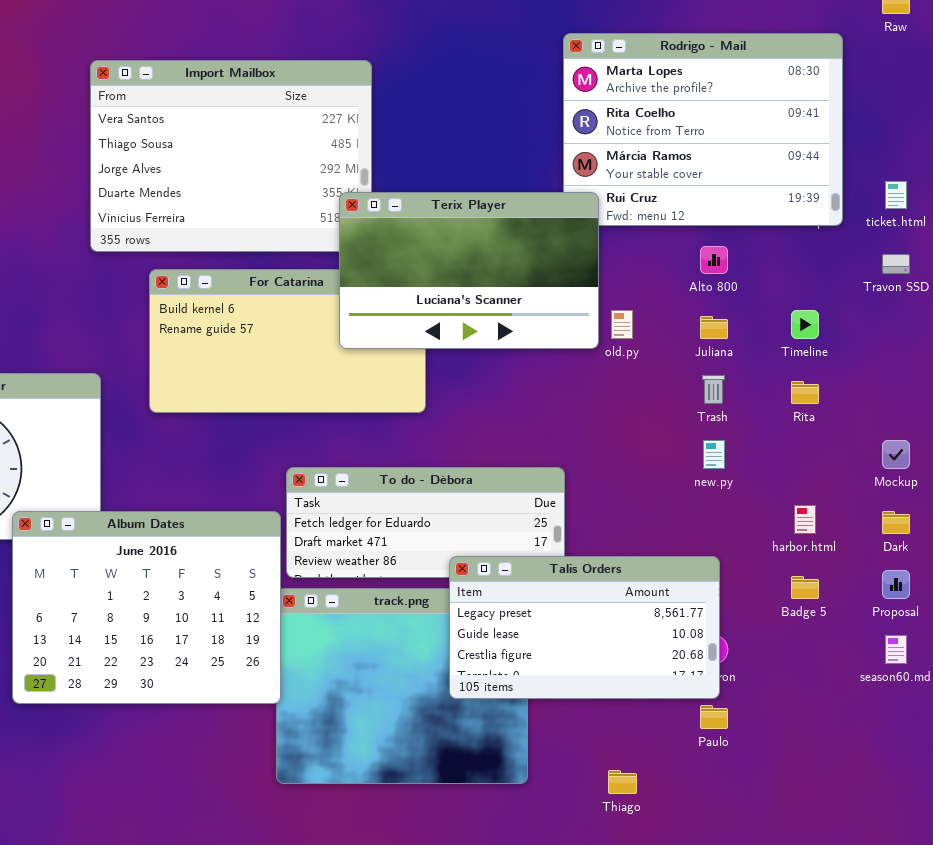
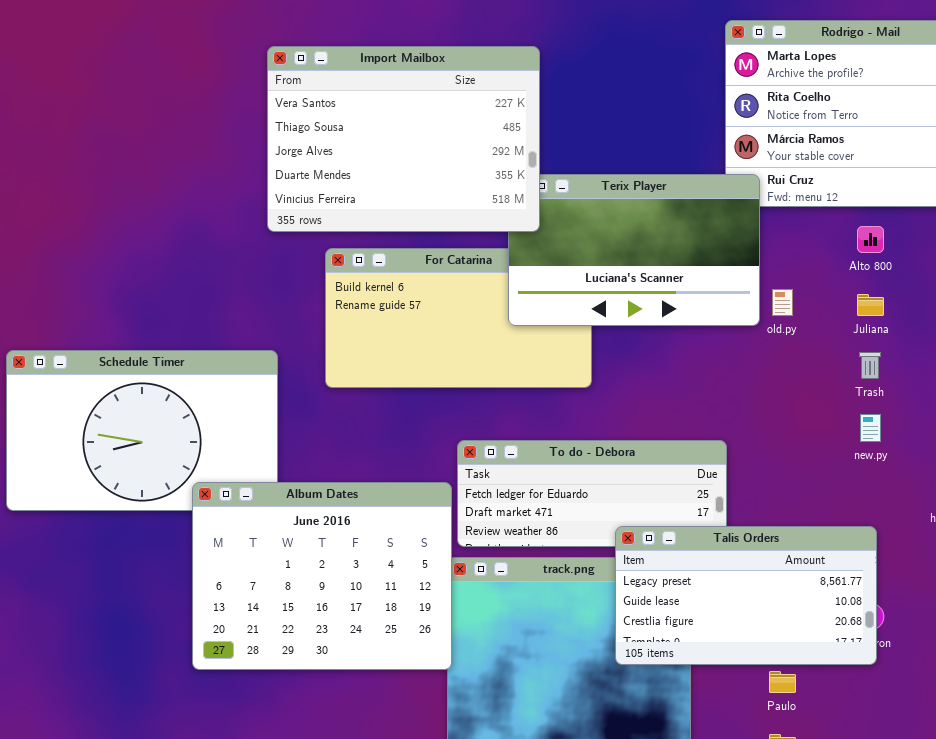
Import Mailbox: [90,60,372,252] -> [267,46,540,232], raised
Paulo: [700,705,728,729] -> [769,671,796,693], moved

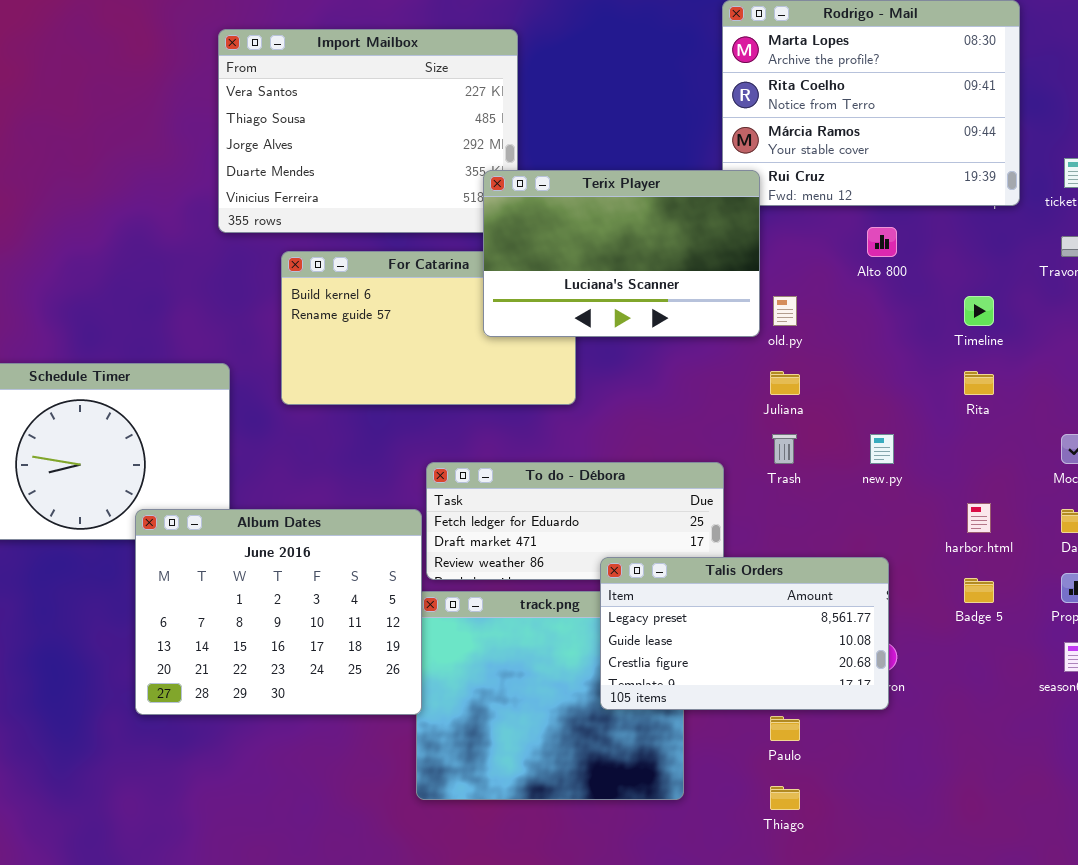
Terix Player: [508,174,760,326] -> [483,170,760,337], raised
Juliana: [857,294,884,316] -> [770,371,800,395], moved
Trash: [859,352,881,379] -> [772,434,797,464], moved

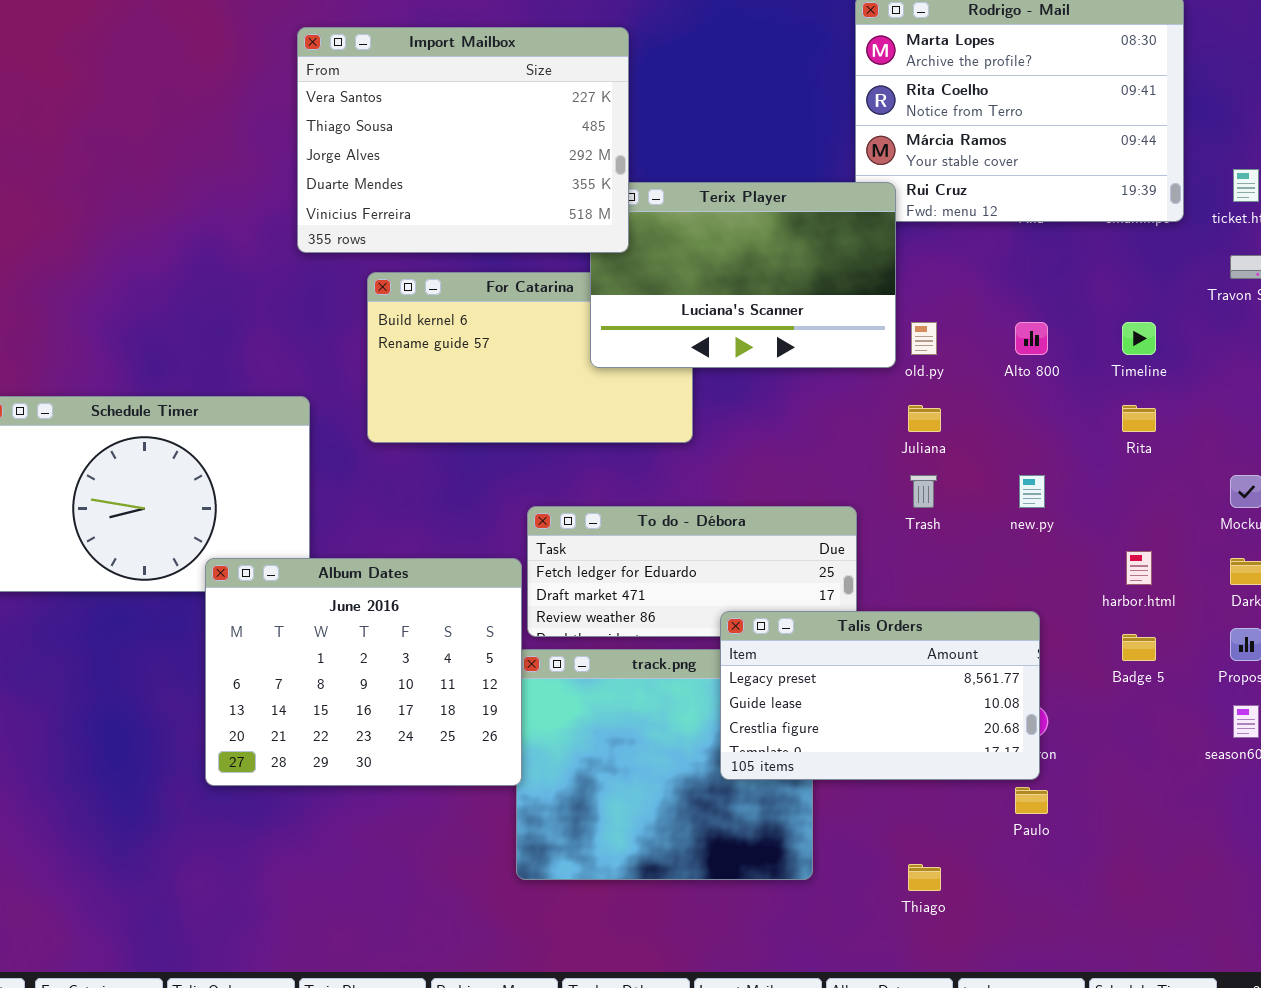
Import Mailbox: [218,29,518,233] -> [297,27,629,253], raised
Alto 800: [867,227,897,257] -> [1015,322,1048,355], moved
Paulo: [770,716,800,741] -> [1015,787,1048,814], moved

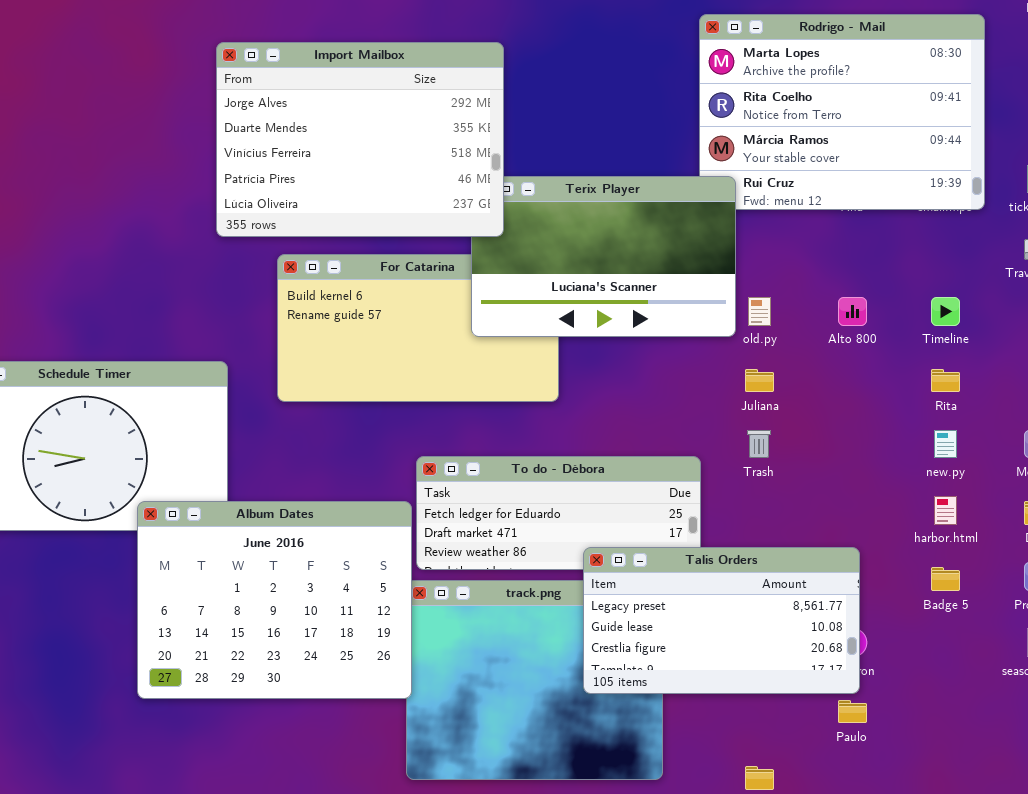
Import Mailbox: [297,27,629,253] -> [216,42,504,237], scrolled down 2 rows
new.py: [1019,475,1045,508] -> [934,430,957,458], moved

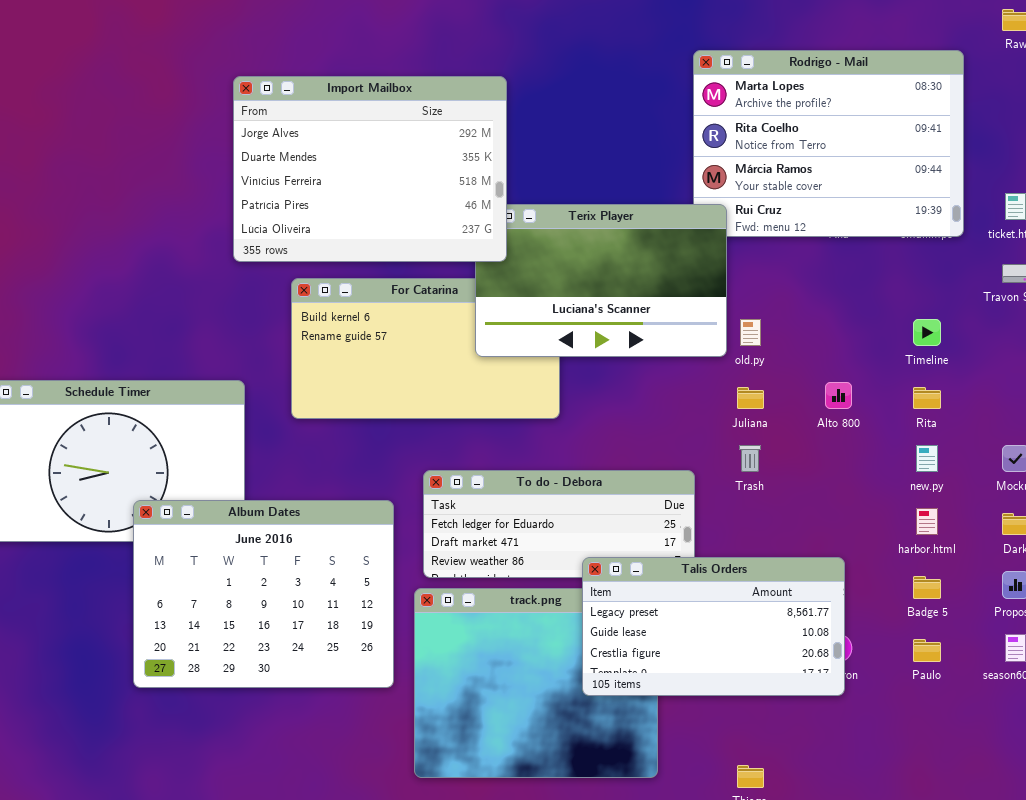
Alto 800: [838,297,867,326] -> [825,382,852,409], moved
Album Dates: [137,501,412,699] -> [133,500,394,688], moved
Paulo: [838,700,867,723] -> [913,639,941,662], moved

